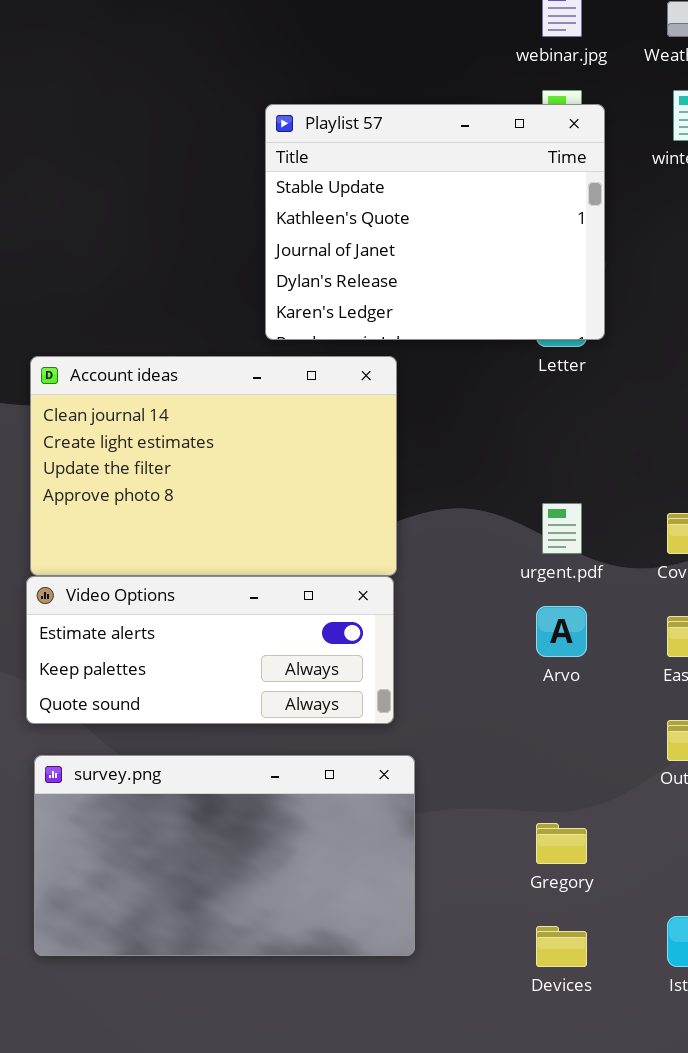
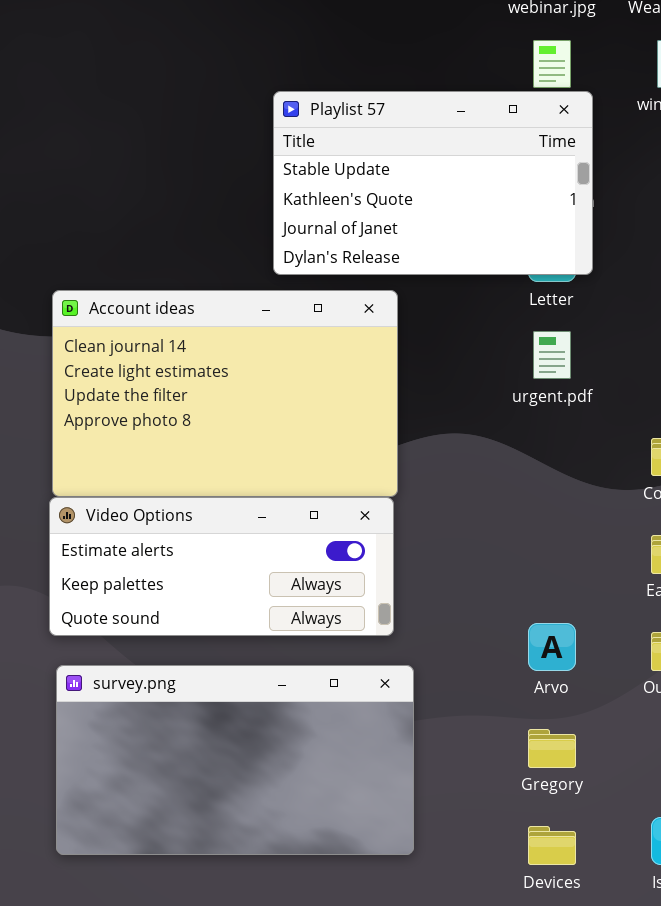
Playlist 57: [265,104,605,340] -> [273,91,593,275], resized
urgent.pdf: [542,503,582,554] -> [533,331,571,379], moved
Arvo: [536,606,587,657] -> [528,623,576,671], moved

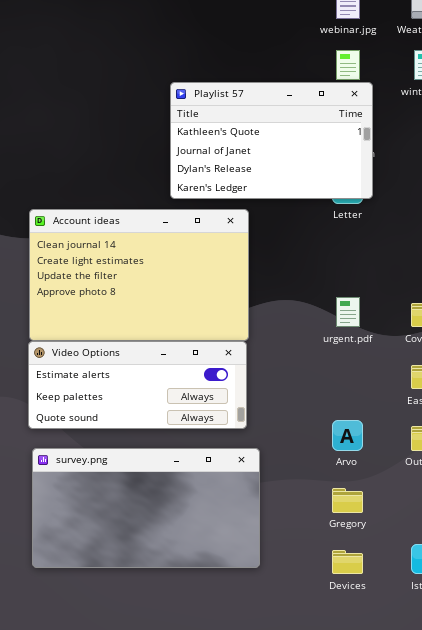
Playlist 57: [273,91,593,275] -> [170,82,373,199], scrolled down 1 row
urgent.pdf: [533,331,571,379] -> [336,297,360,327], moved

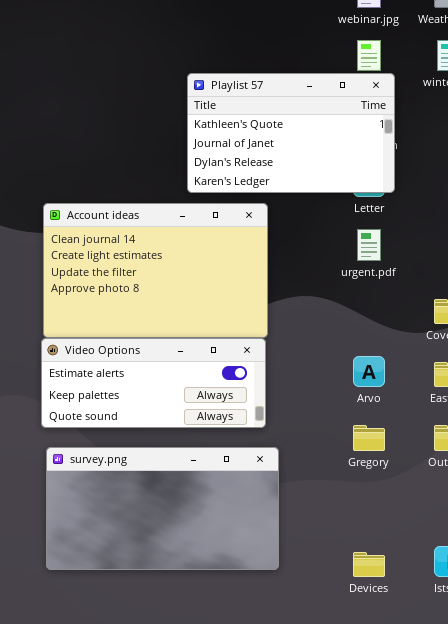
urgent.pdf: [336,297,360,327] -> [357,229,381,261], moved
Arvo: [332,420,363,451] -> [353,356,385,387], moved
Gregory: [332,488,363,513] -> [353,425,385,451], moved

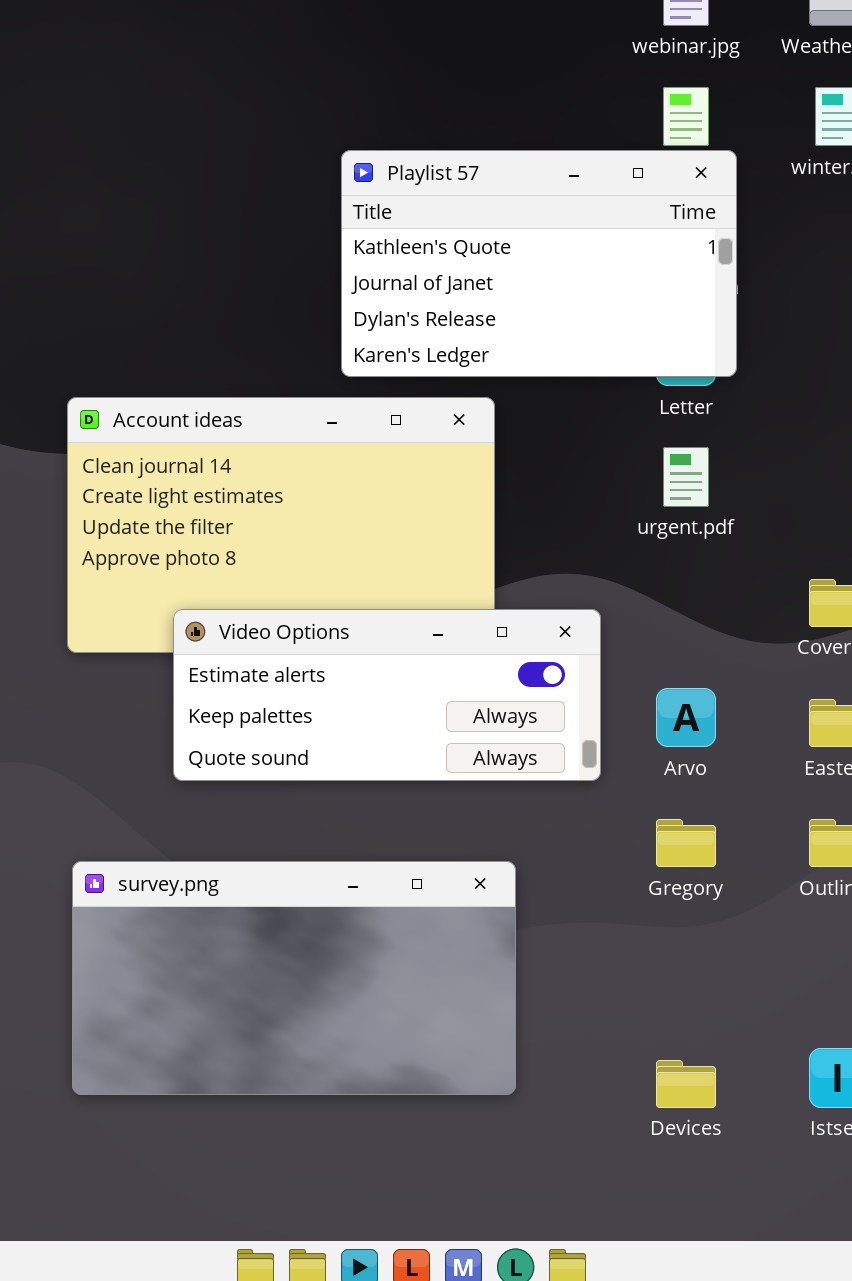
Video Options: [41,338,266,428] -> [173,609,601,781], moved

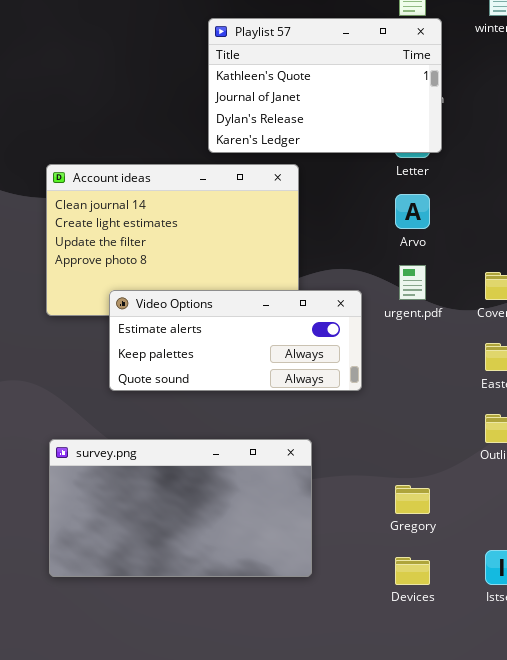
urgent.pdf: [663,447,709,507] -> [399,265,426,300], moved
Arvo: [656,688,716,747] -> [395,194,430,229], moved
Gregory: [656,819,716,867] -> [395,485,430,514], moved

